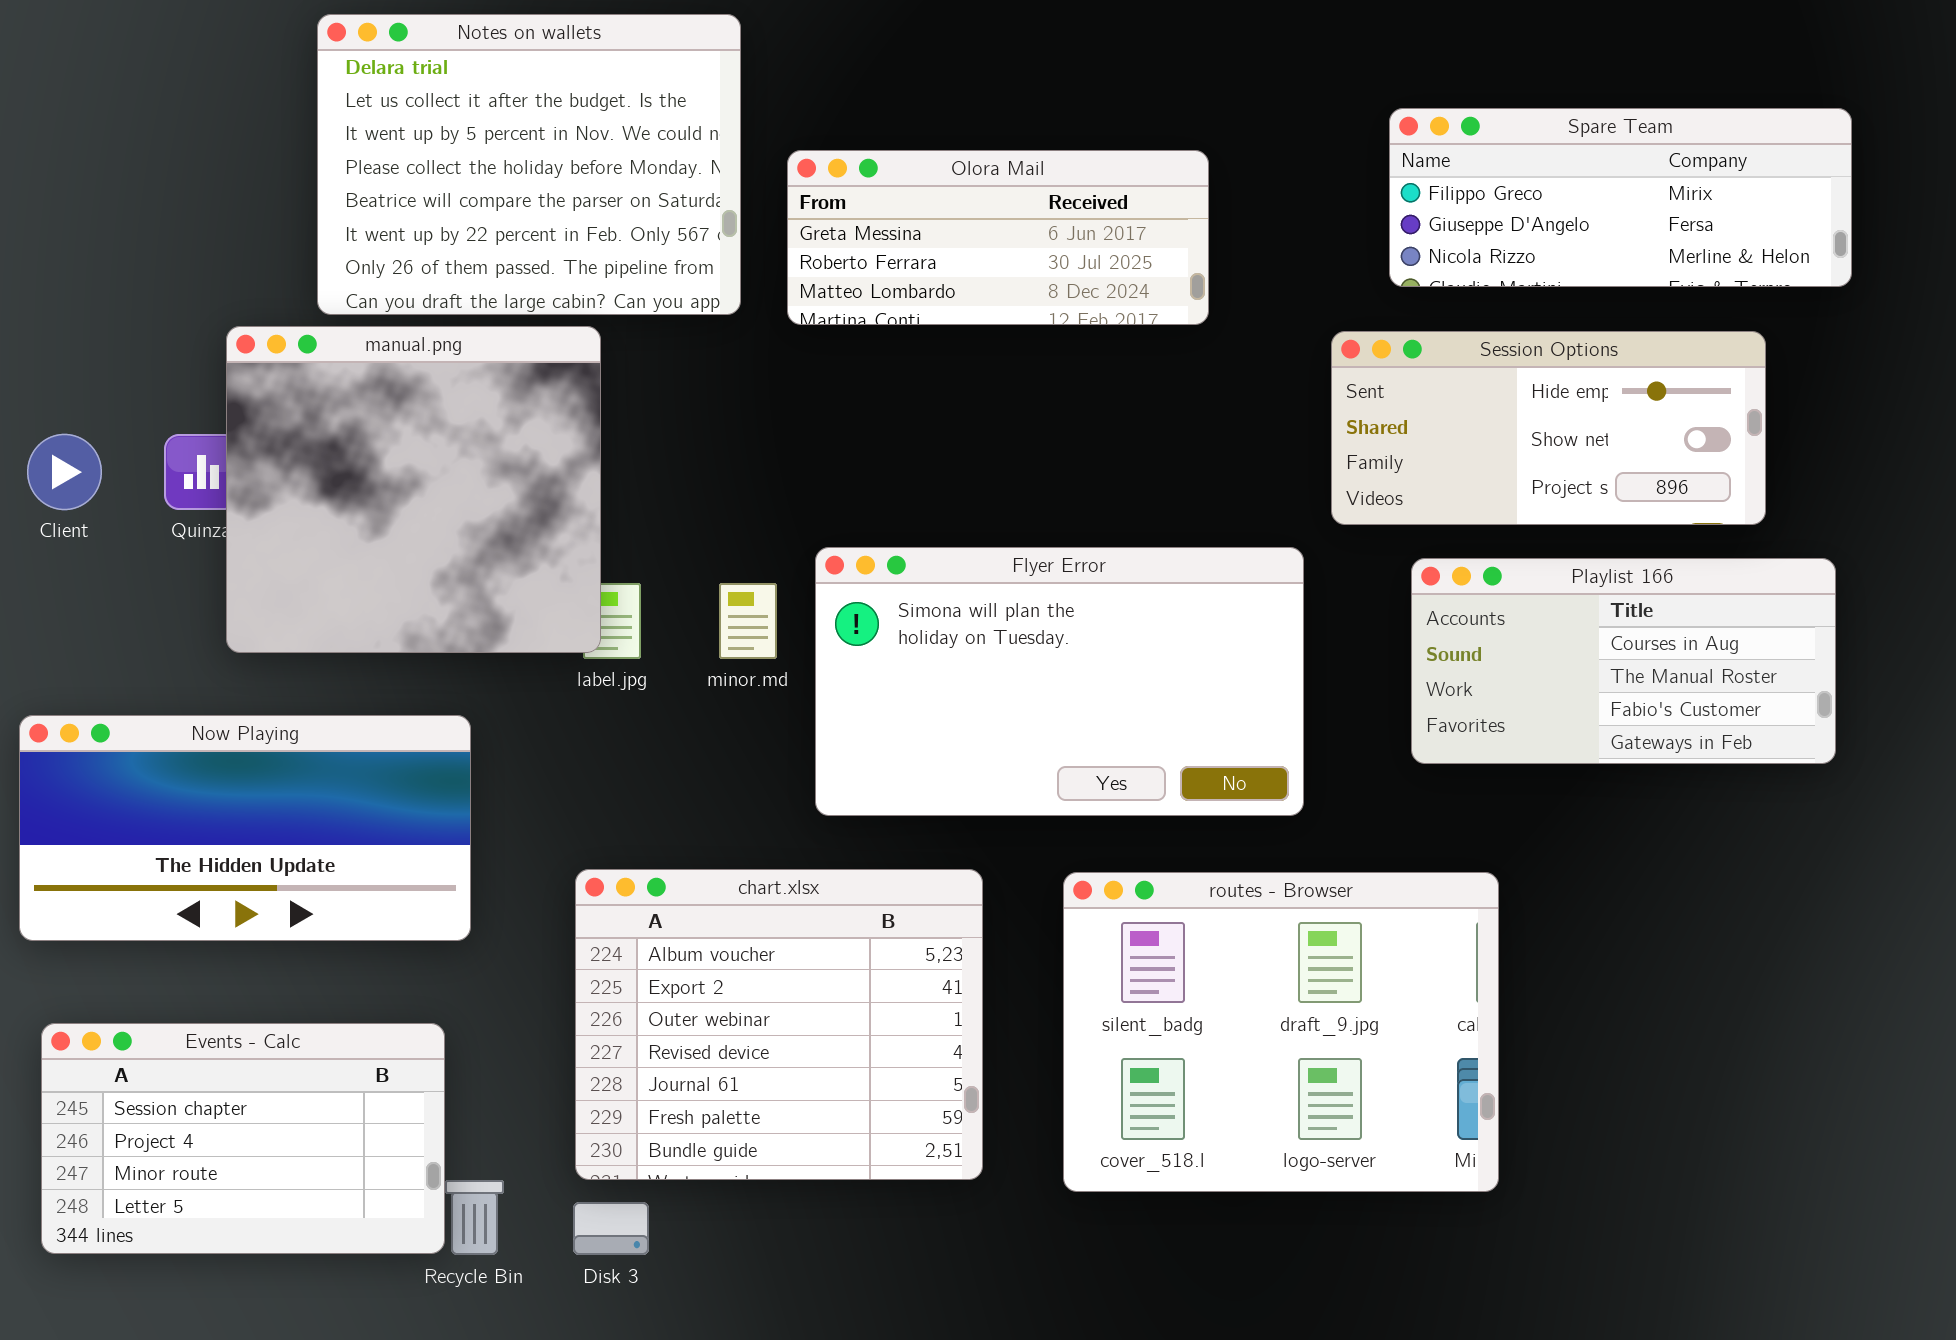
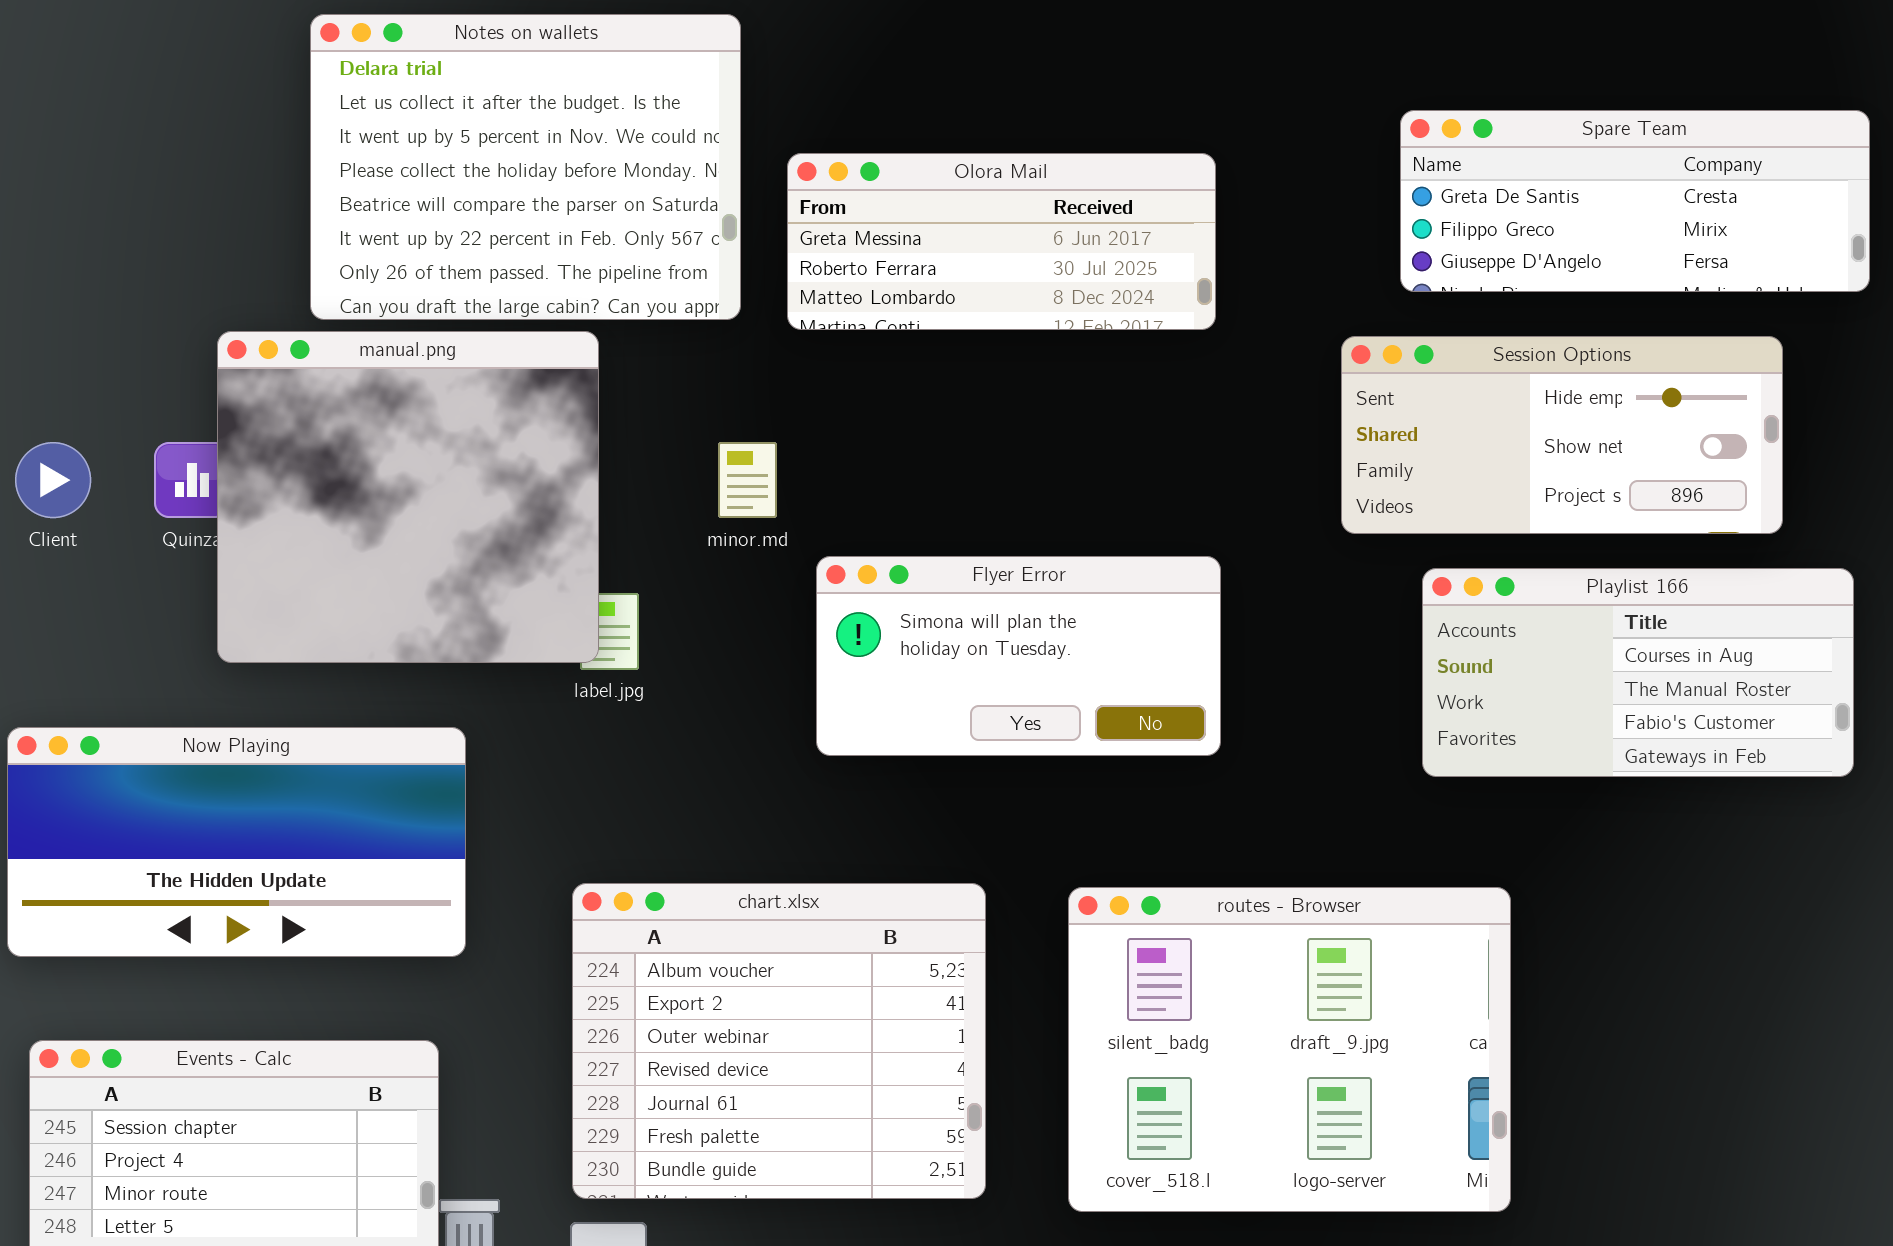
Spare Team: [1389,108,1852,287] -> [1400,110,1870,292], scrolled up 1 row
Flyer Error: [815,547,1304,816] -> [816,556,1221,756], resized
minor.md: [719,583,777,659] -> [718,442,777,518], moved

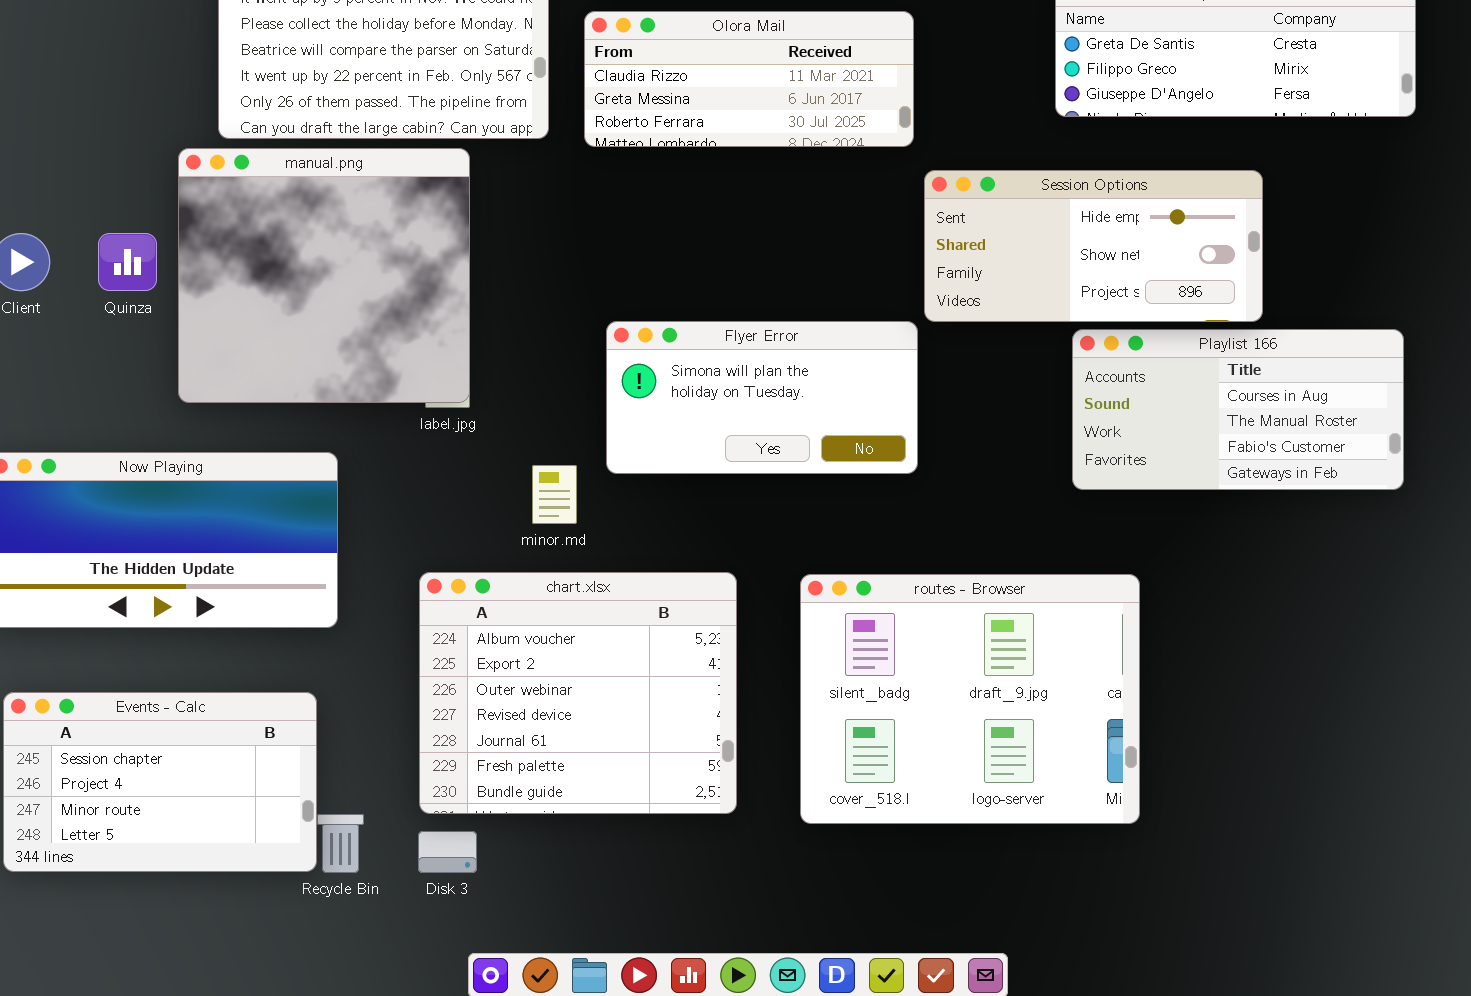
Olora Mail: [787,153,1216,330] -> [584,11,914,147], scrolled up 1 row
manual.png: [217,331,599,663] -> [178,148,470,403], moved
Session Options: [1341,336,1783,534] -> [924,170,1263,322], moved
minor.md: [718,442,777,518] -> [532,465,577,524], moved

